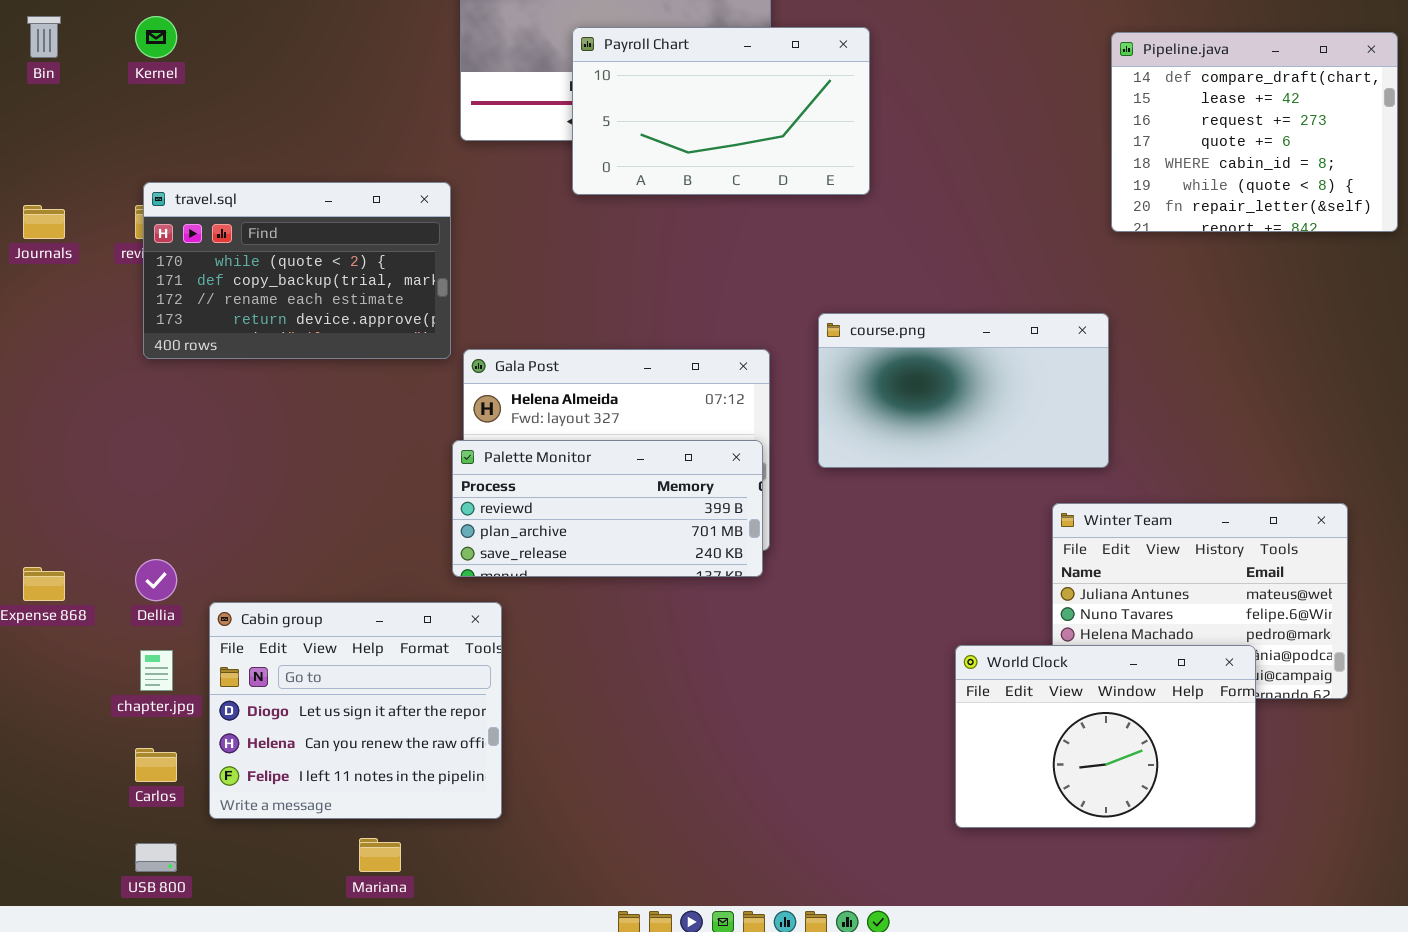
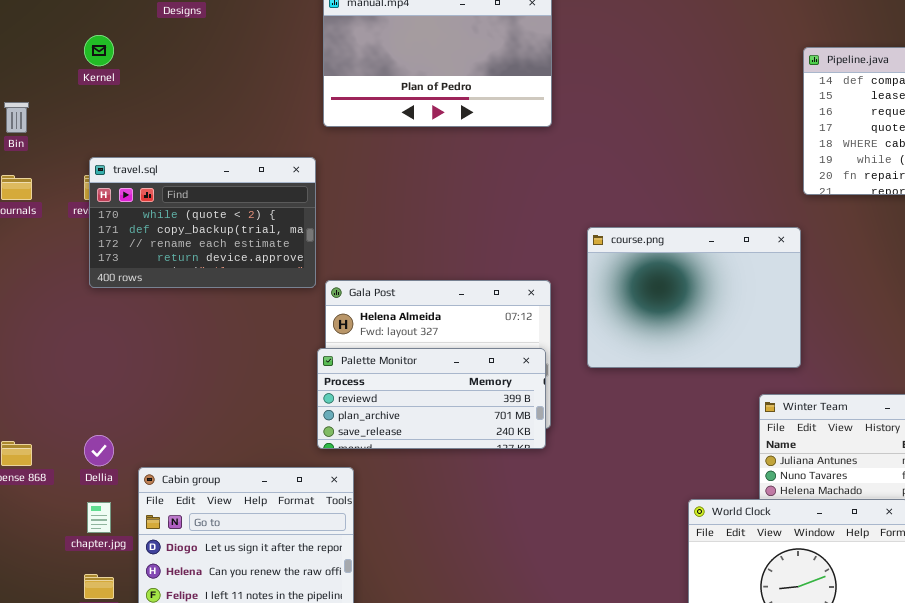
Bin: [27,16,61,58] -> [4,102,29,133], moved
Payroll Chart: [572,27,870,195] -> none, closed
course.png: [818,313,1109,468] -> [587,227,801,368], resized

